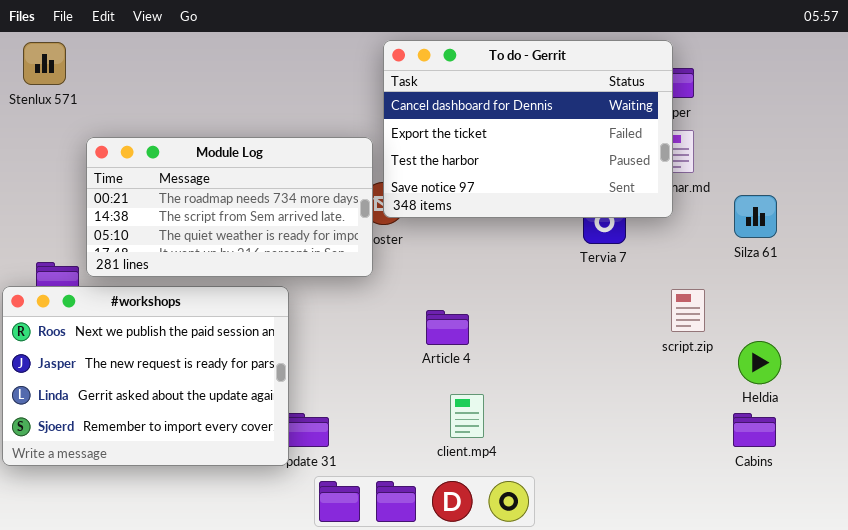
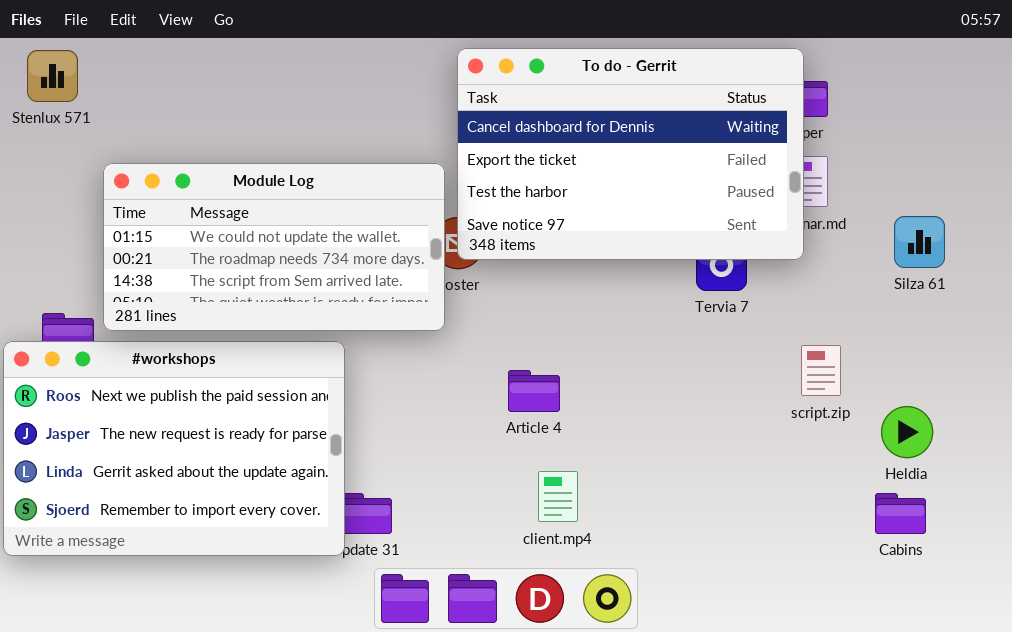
Module Log: [86,137,373,277] -> [103,163,445,331], scrolled up 1 row
Silza 61: [734,195,777,238] -> [894,216,945,268], moved

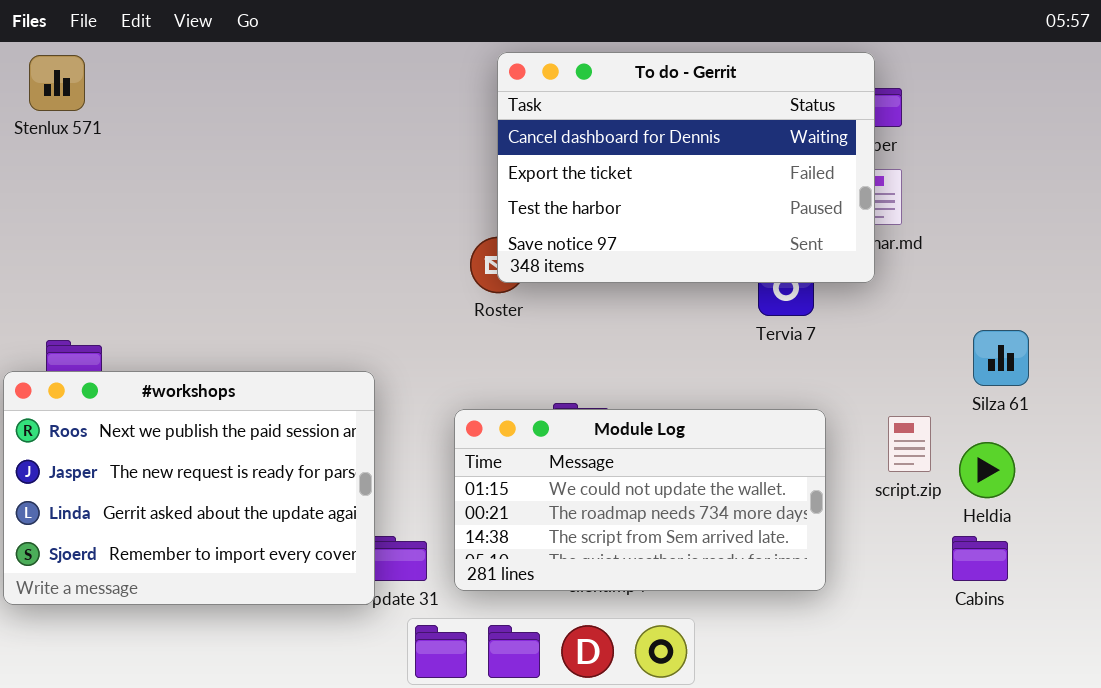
Module Log: [103,163,445,331] -> [454,409,826,591], moved
Silza 61: [894,216,945,268] -> [973,330,1029,386], moved
script.zip: [801,345,841,396] -> [888,416,931,472], moved

